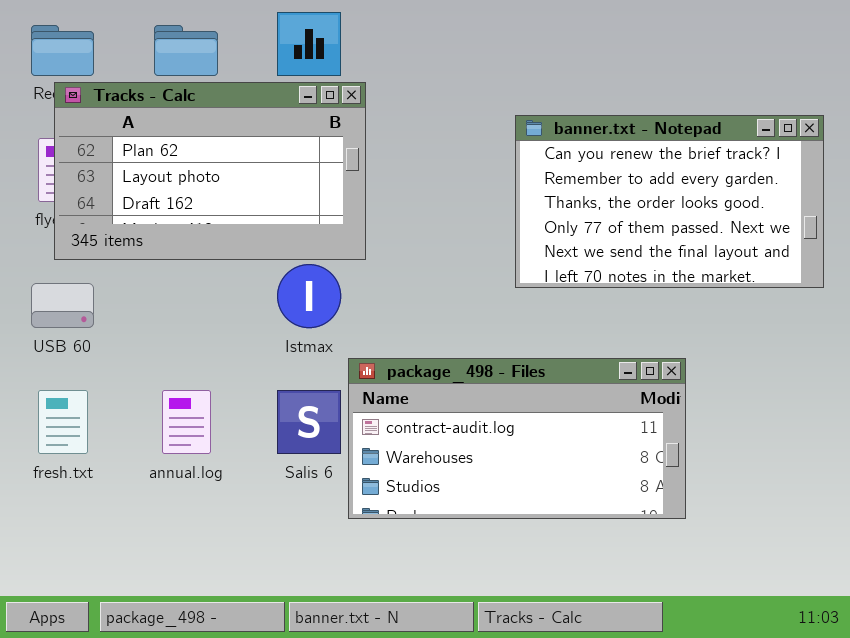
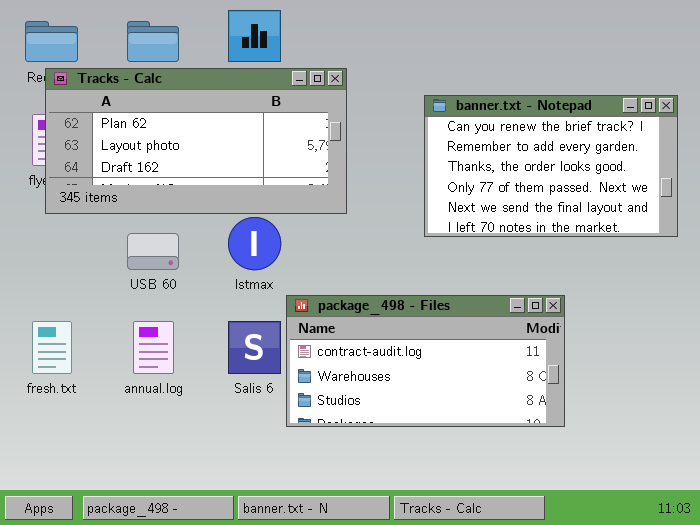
Tracks - Calc: [54,82,366,260] -> [45,68,347,214], resized
USB 60: [31,283,94,328] -> [127,233,179,270], moved

